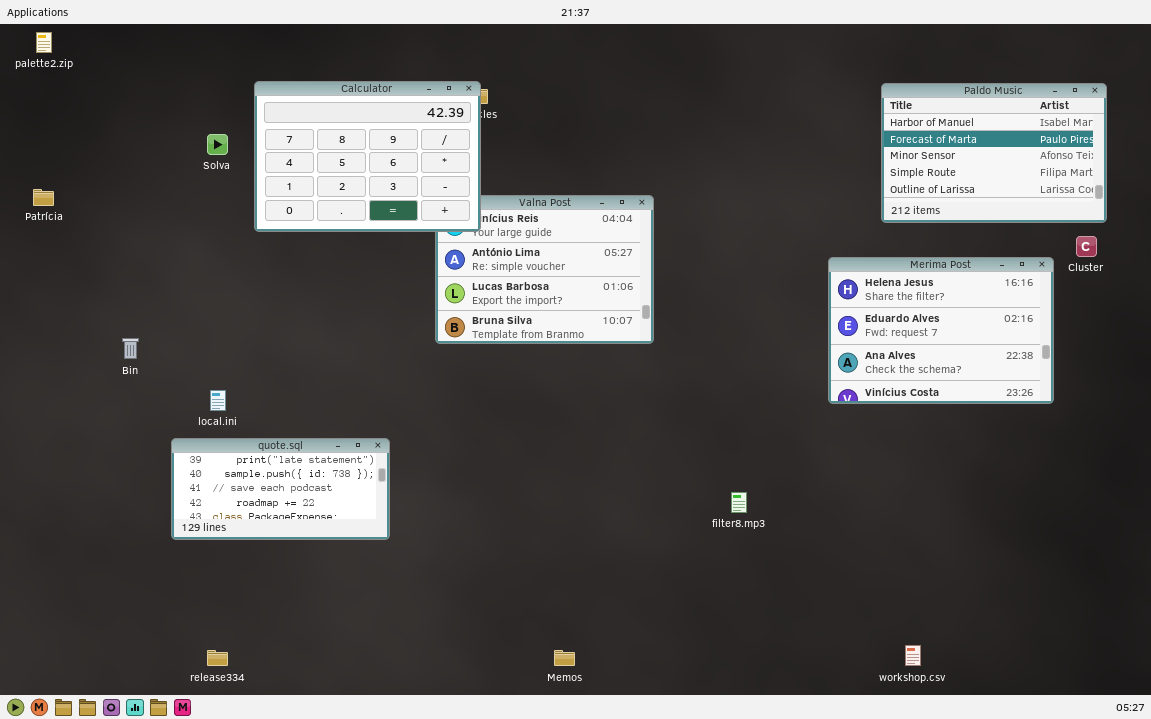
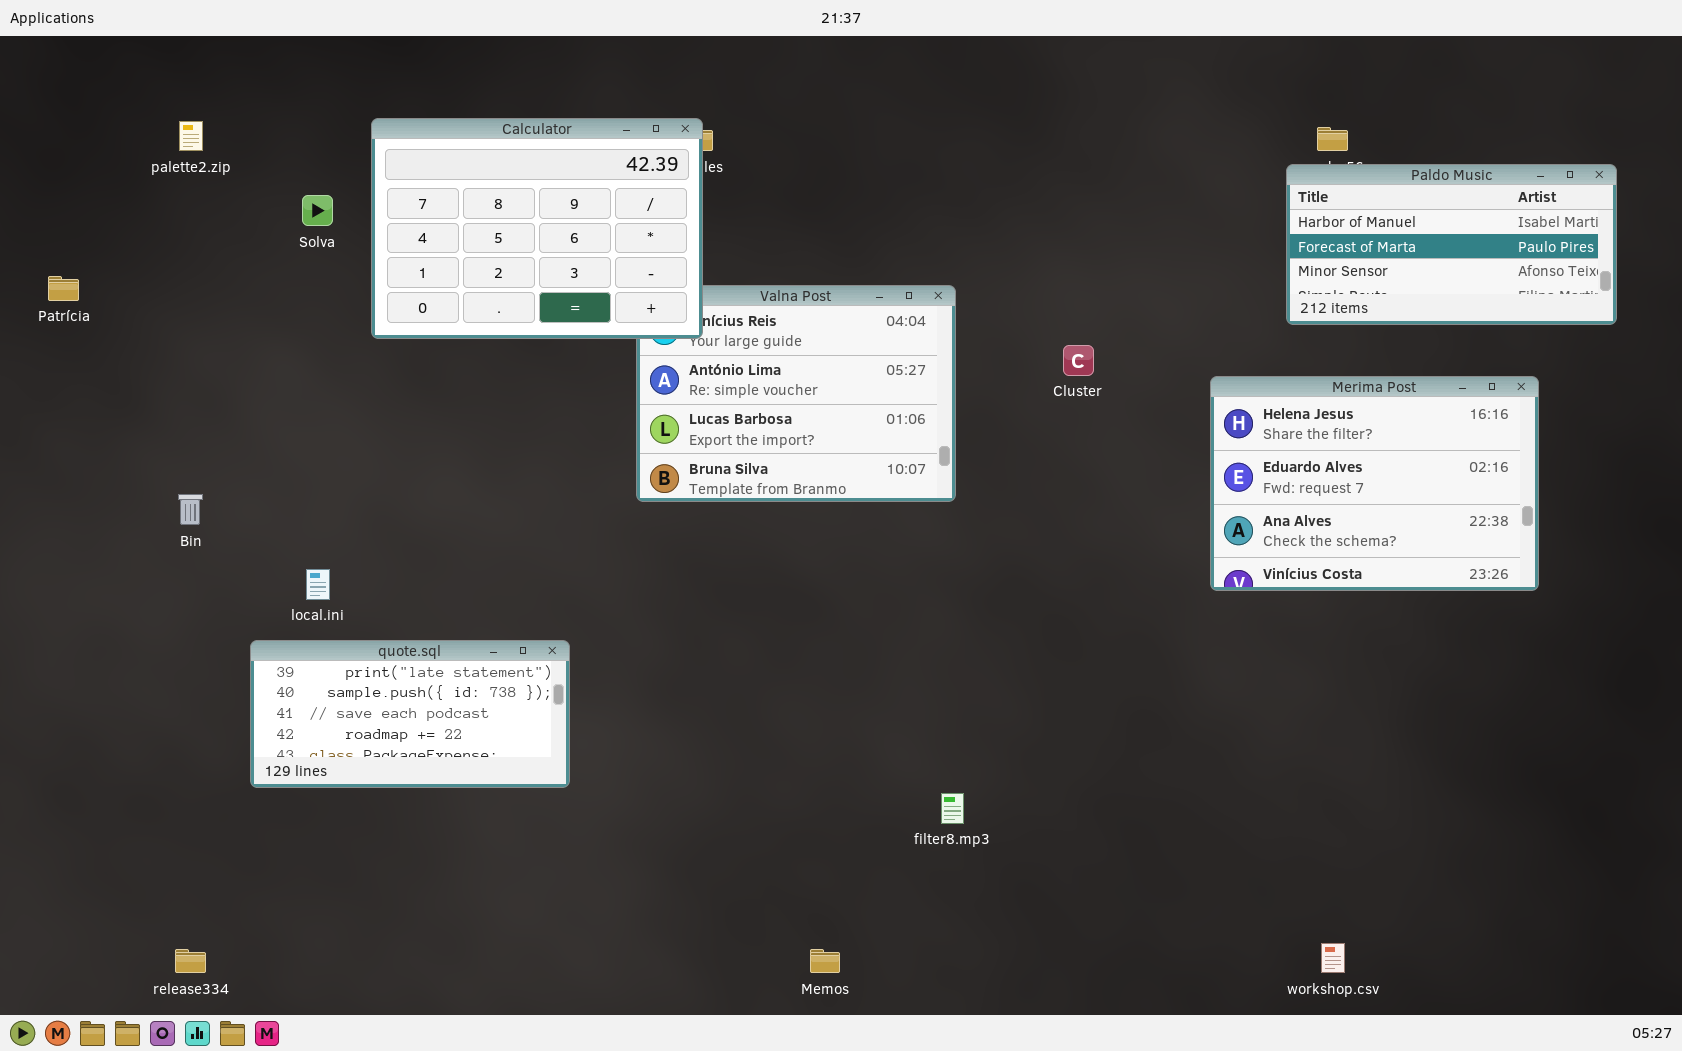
palette2.zip: [36,32,52,53] -> [179,121,203,151], moved
Paldo Music: [881,83,1107,223] -> [1286,164,1617,325], resized
Cluster: [1076,236,1097,257] -> [1063,345,1094,376], moved
filter8.mp3: [731,492,747,513] -> [941,793,964,824], moved
release334: [207,650,228,666] -> [175,949,206,973], moved

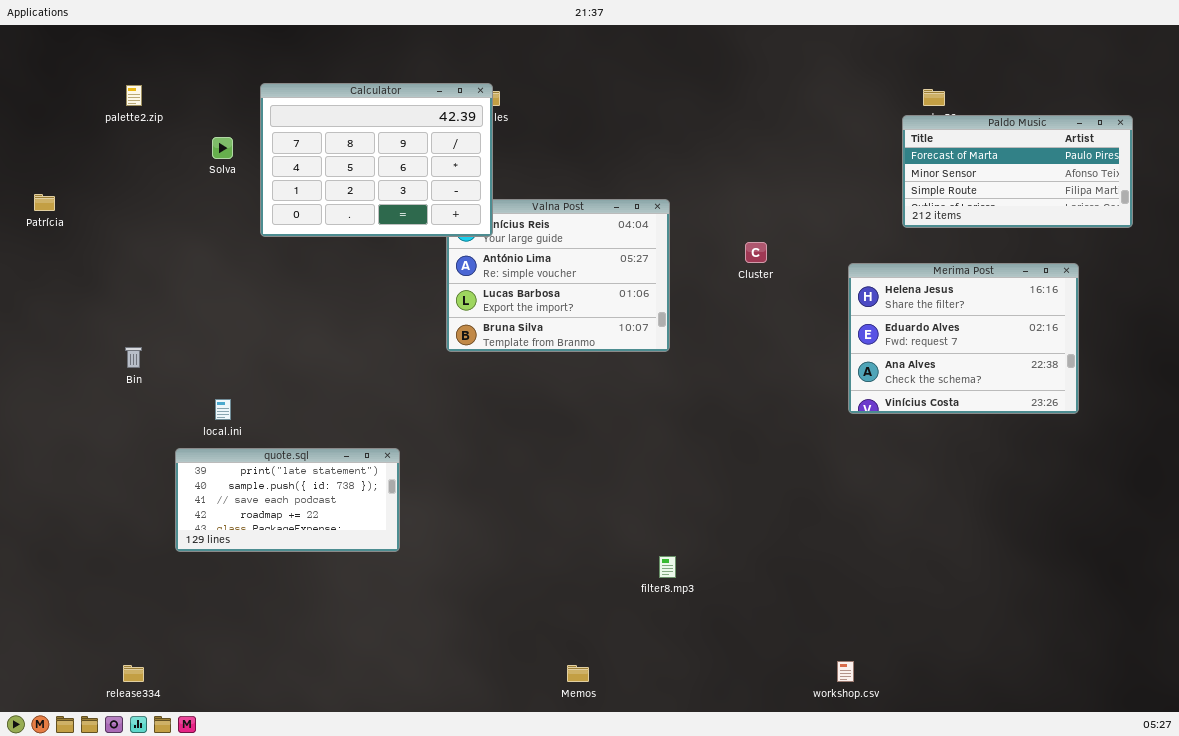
Paldo Music: [1286,164,1617,325] -> [902,115,1133,228], scrolled down 1 row
workshop.csv: [1321,943,1345,973] -> [837,661,854,682], moved

